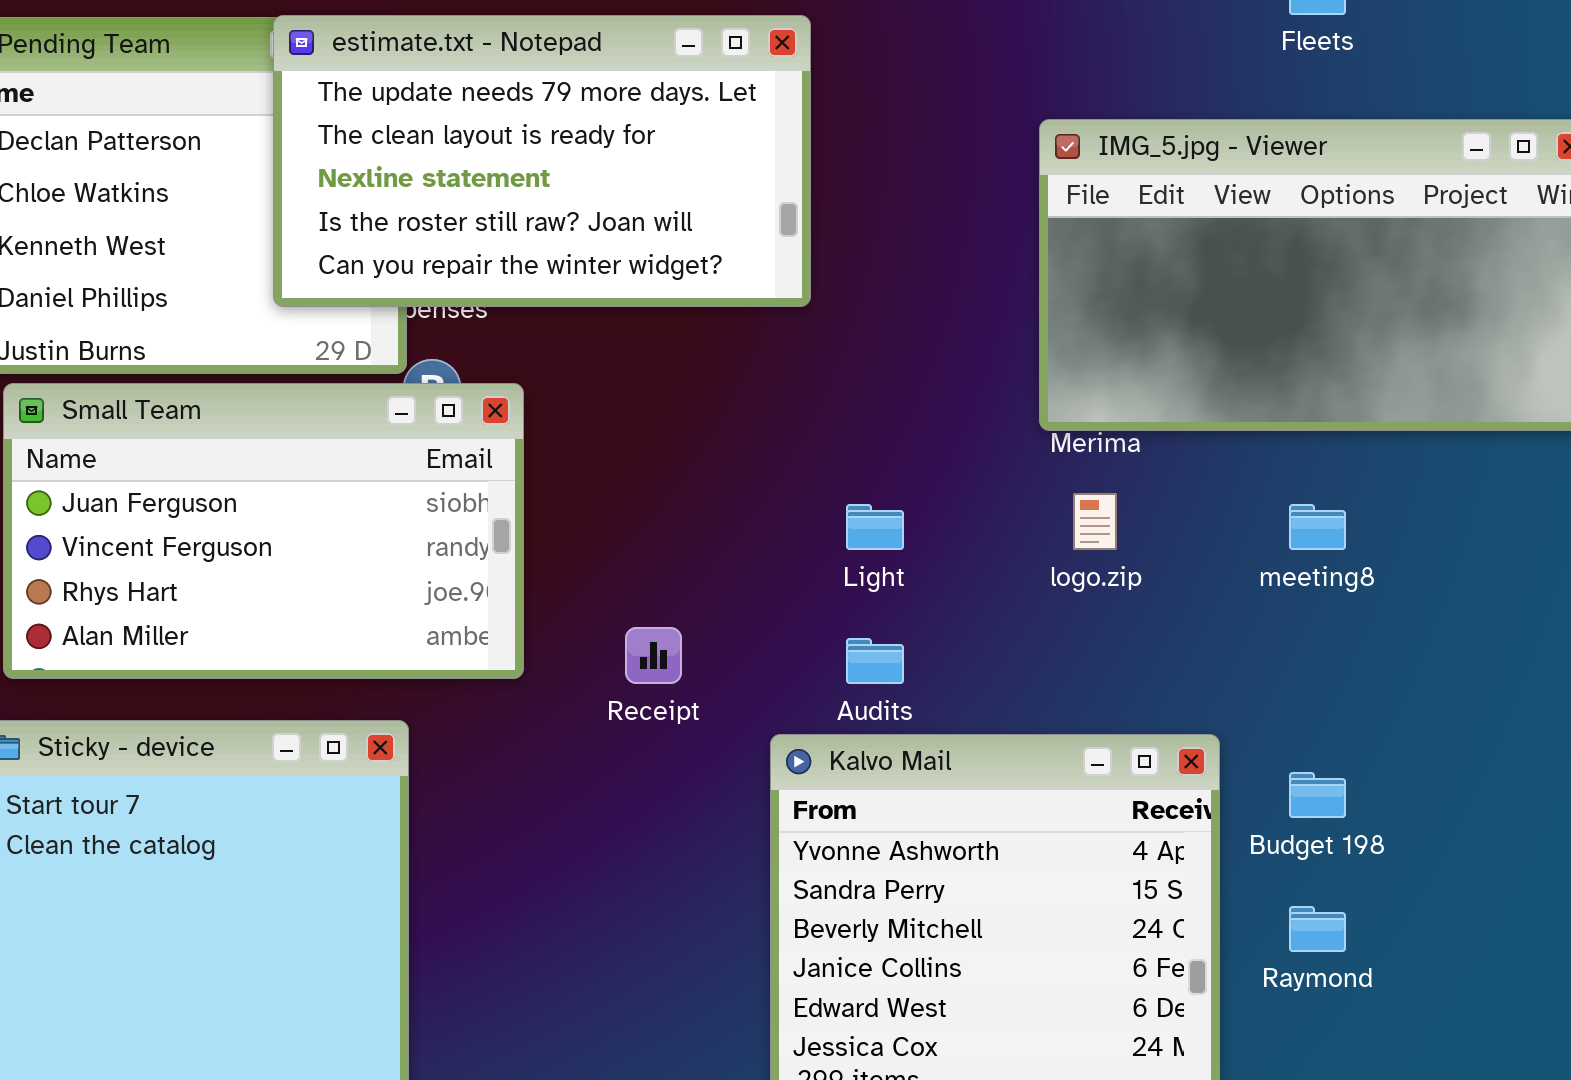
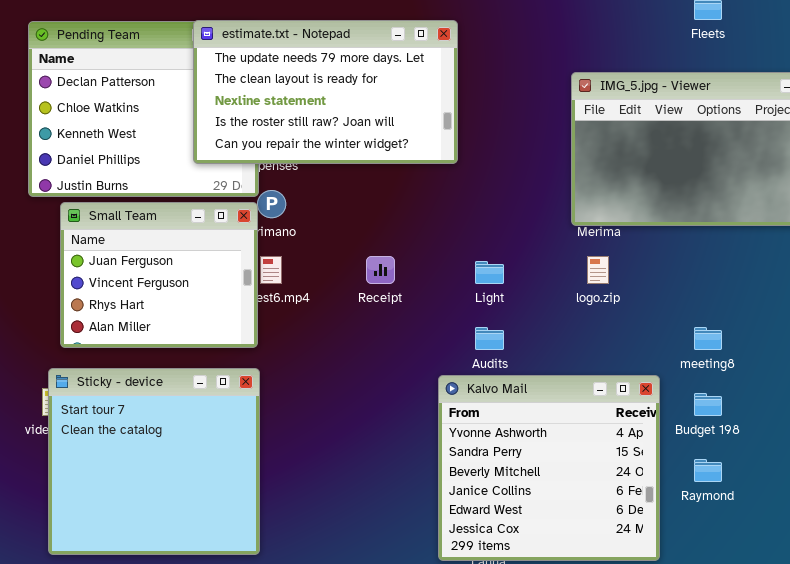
Small Team: [3,383,524,679] -> [60,202,258,348], resized
meeting8: [1289,504,1346,550] -> [694,327,722,350], moved
Receipt: [625,627,682,684] -> [366,256,395,284], moved

